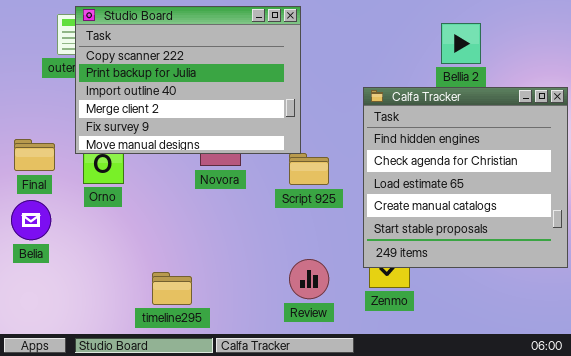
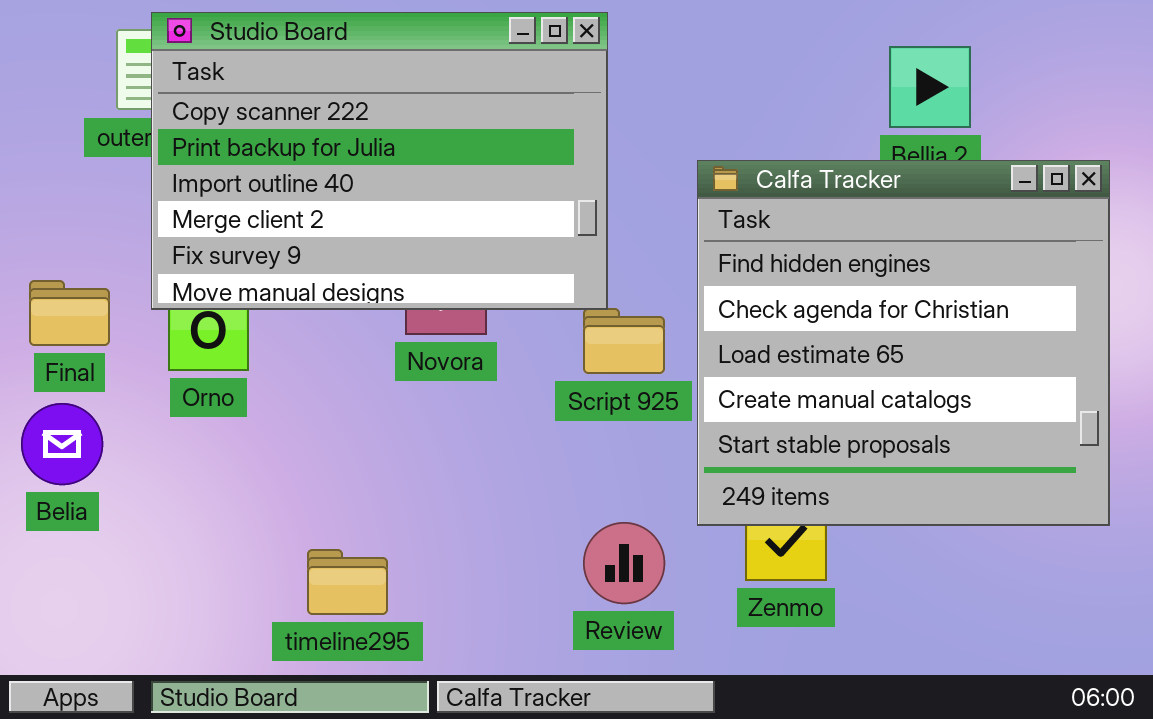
Calfa Tracker: [363,87,568,268] -> [697,160,1110,526], moved

